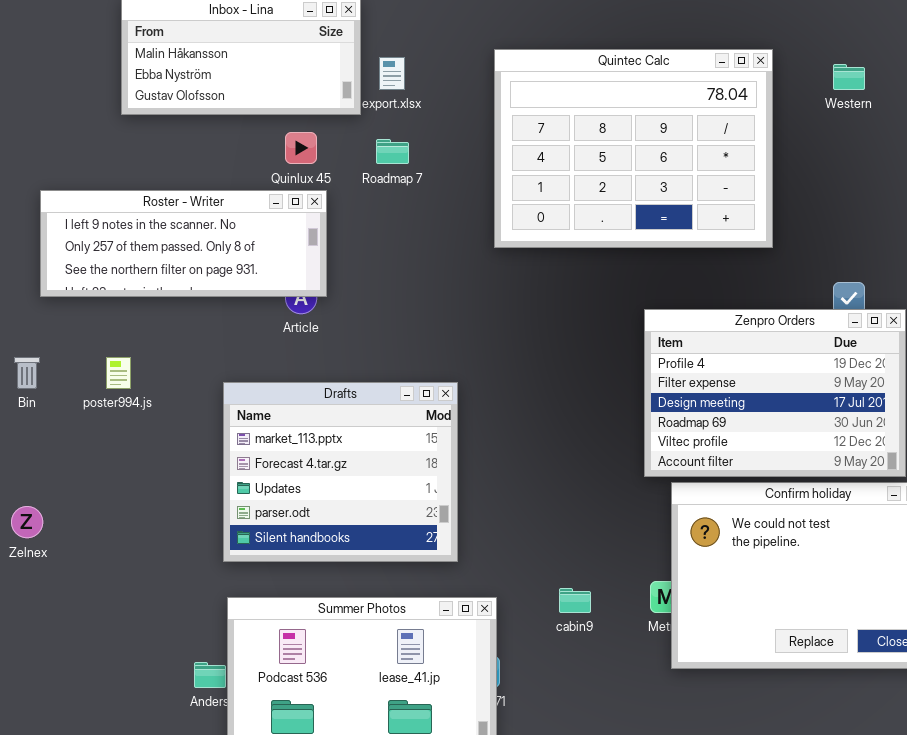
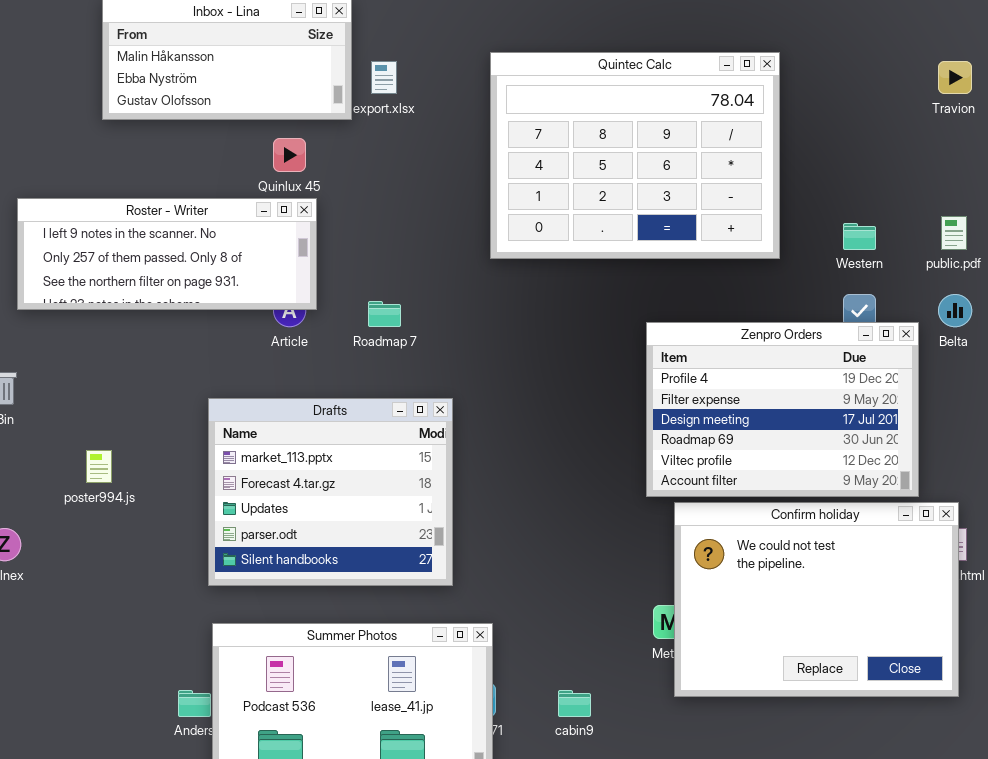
Western: [833,64,865,90] -> [843,223,876,250], moved
Roadmap 7: [376,139,409,164] -> [368,301,401,327], moved
poster994.js: [106,357,131,389] -> [86,450,112,483], moved
cabin9: [559,588,591,613] -> [558,690,591,717], moved

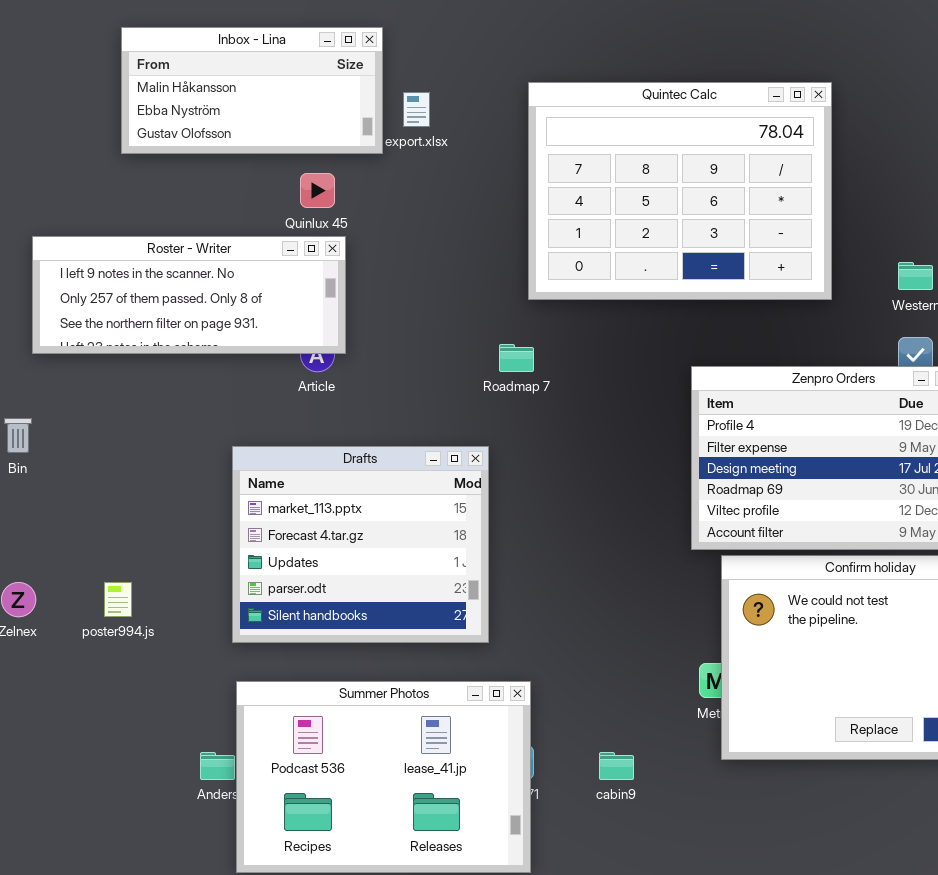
Roadmap 7: [368,301,401,327] -> [499,344,534,372], moved
poster994.js: [86,450,112,483] -> [104,582,132,617], moved

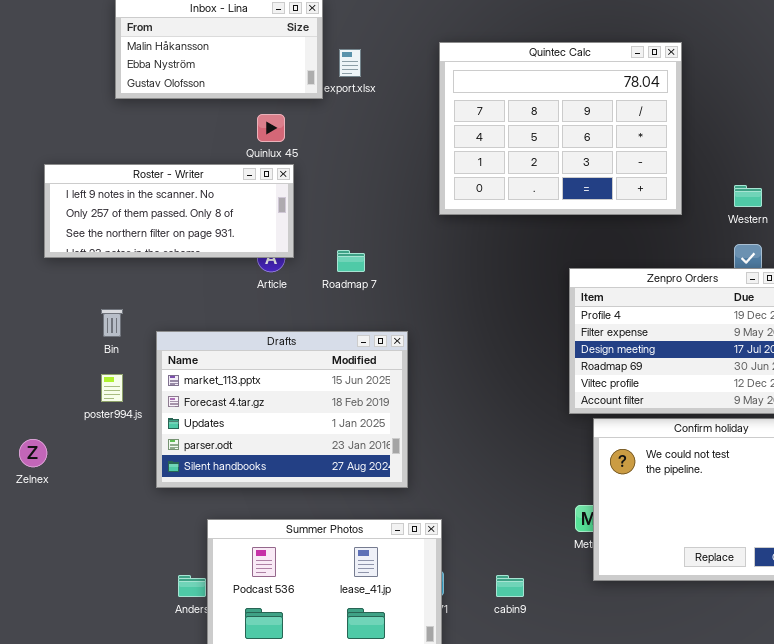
Roadmap 7: [499,344,534,372] -> [337,250,365,272], moved
Bin: [4,418,32,453] -> [101,309,123,337], moved
Drafts: [232,446,489,643] -> [156,331,408,488], resized
poster994.js: [104,582,132,617] -> [101,374,123,402], moved

